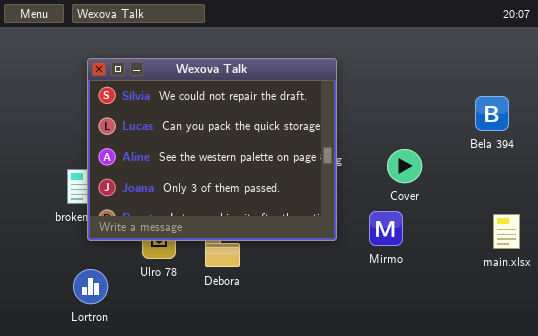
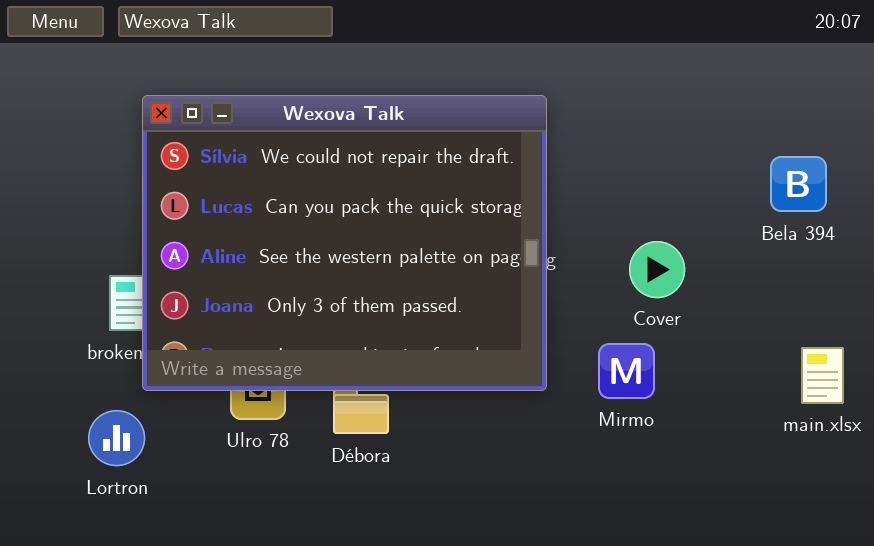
Lortron: [73,269,108,304] -> [88,410,145,466], moved

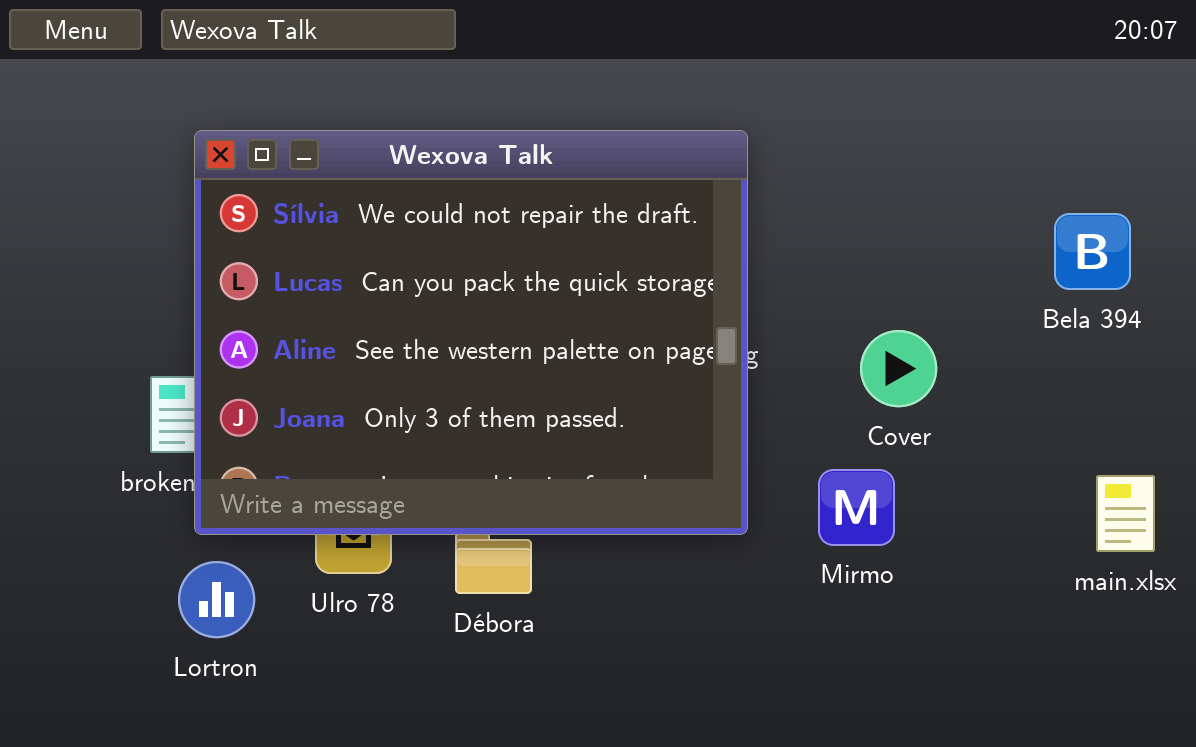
Lortron: [88,410,145,466] -> [178,561,255,638], moved

